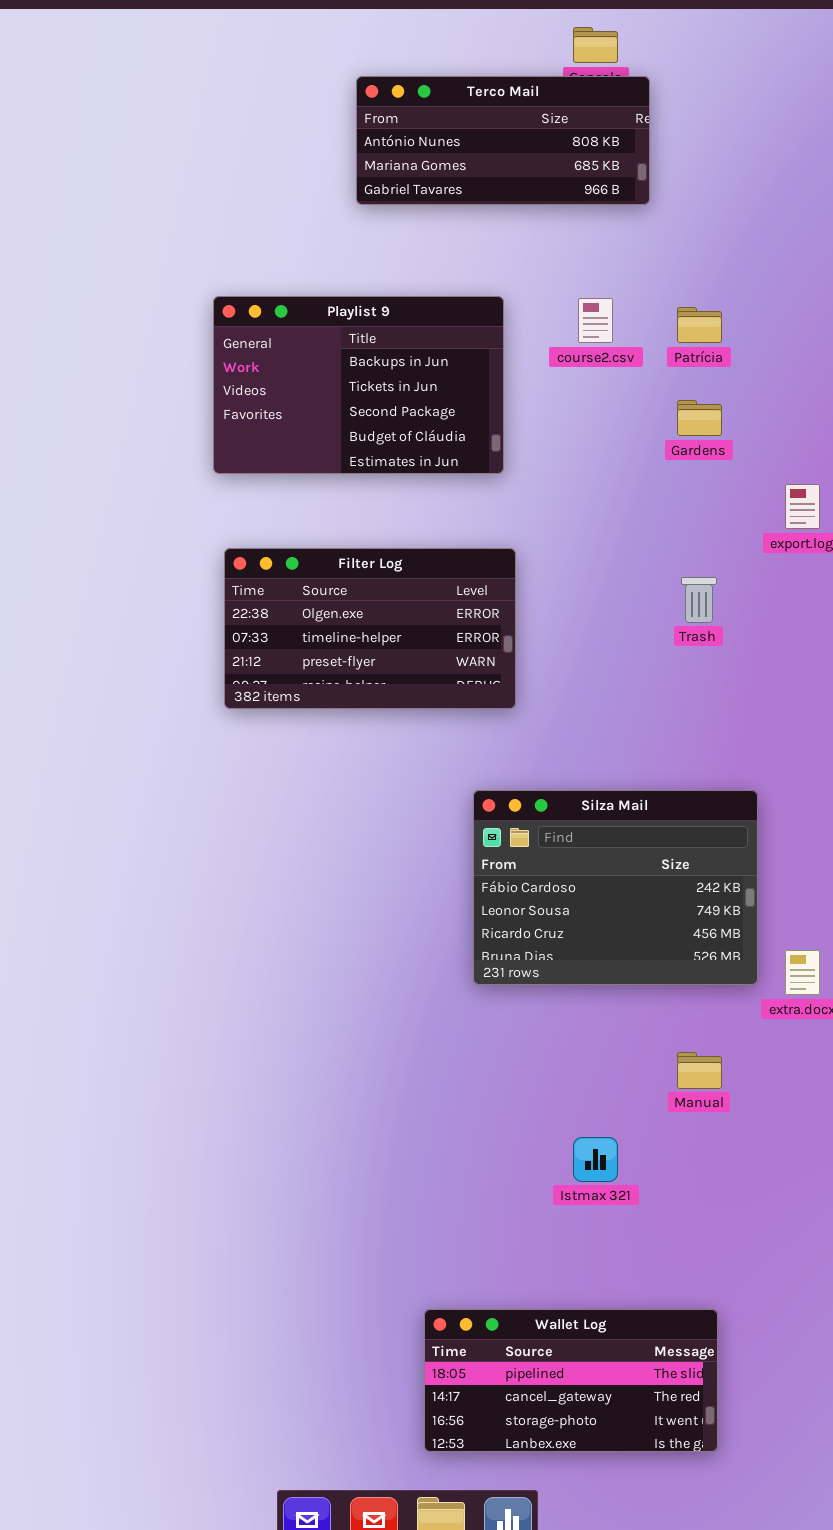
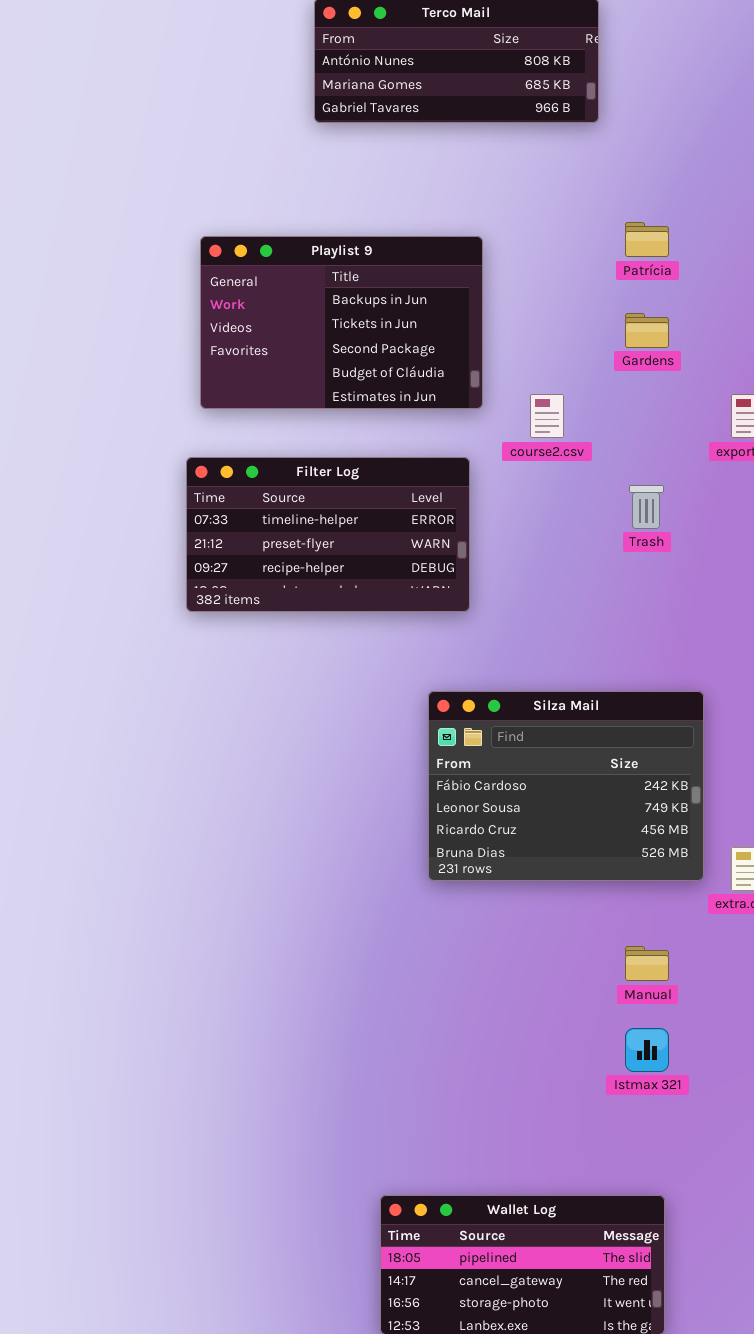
Playlist 9: [213,296,504,474] -> [200,236,483,409], moved
course2.csv: [578,298,613,343] -> [530,394,564,438], moved
Filter Log: [224,548,516,709] -> [186,457,470,612], scrolled down 1 row
Istmax 321: [573,1137,618,1182] -> [625,1028,669,1072], moved

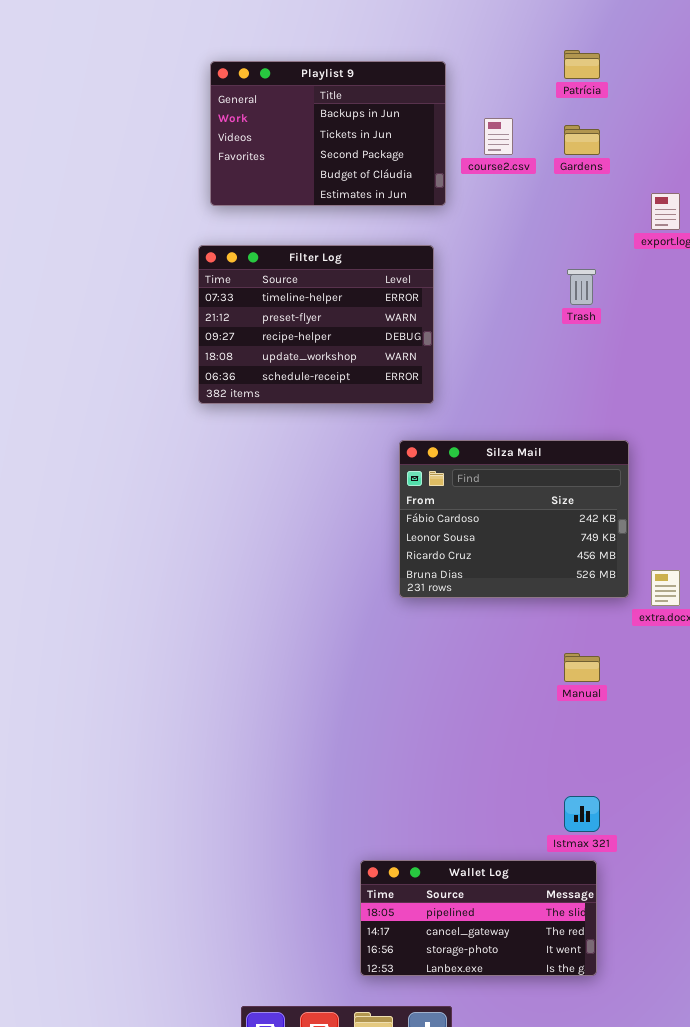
course2.csv: [530,394,564,438] -> [484,118,513,155], moved
Filter Log: [186,457,470,612] -> [198,245,434,404], resized
Istmax 321: [625,1028,669,1072] -> [564,796,600,832], moved

